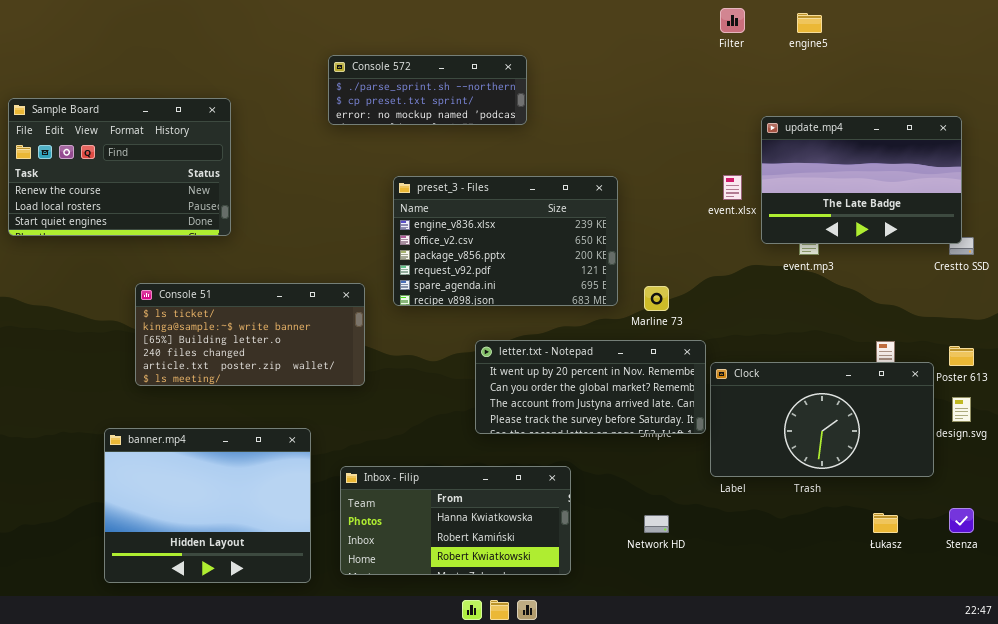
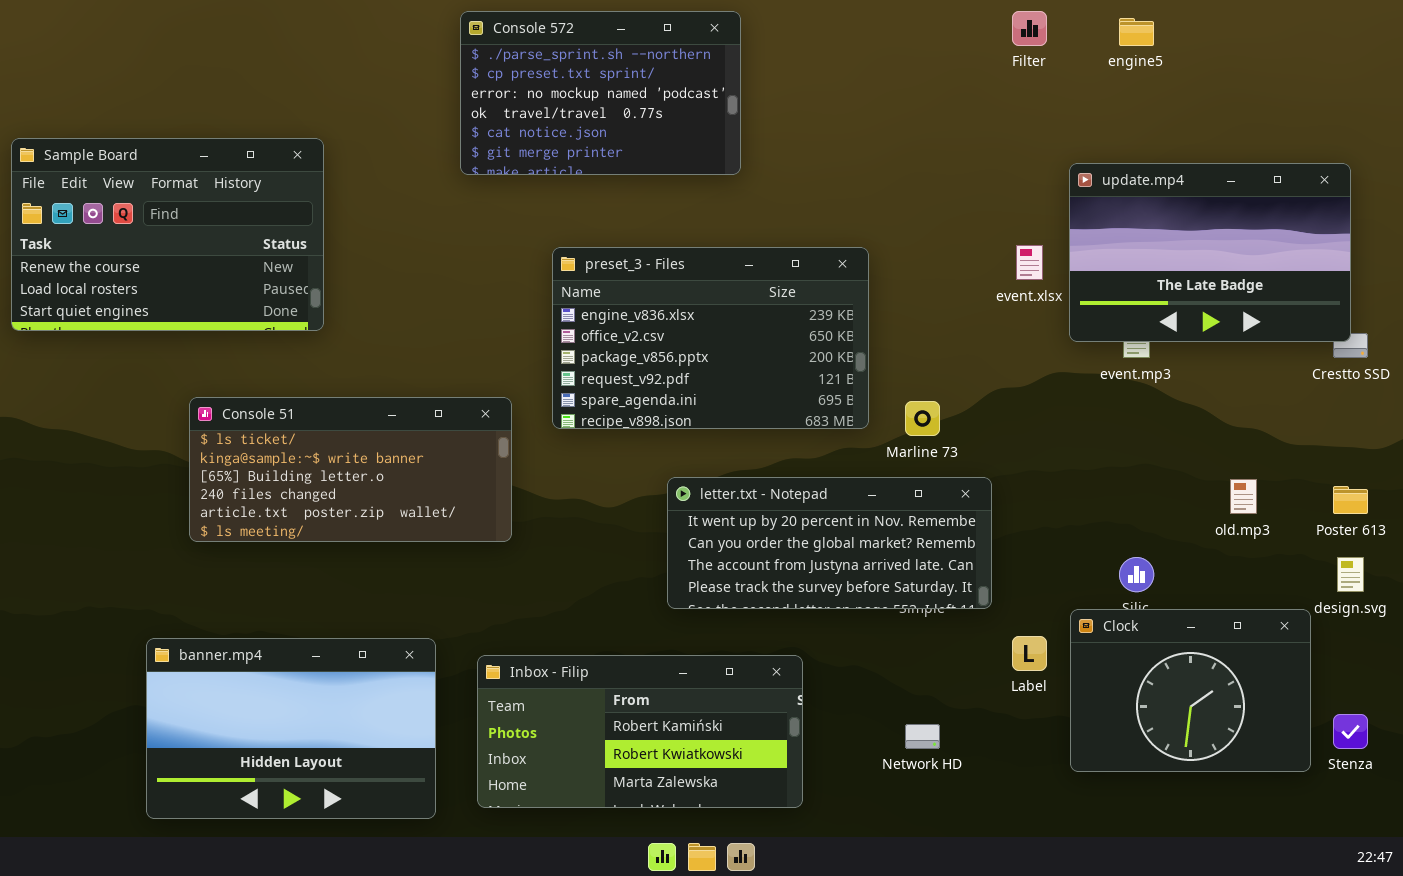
Console 572: [328,55,527,125] -> [460,11,741,175], resized
Clock: [710,362,934,477] -> [1070,609,1311,772], moved, resized
banner.mp4: [104,428,311,583] -> [146,638,436,819], resized
Inbox - Filip: [340,466,571,575] -> [477,655,803,808], scrolled down 1 row

